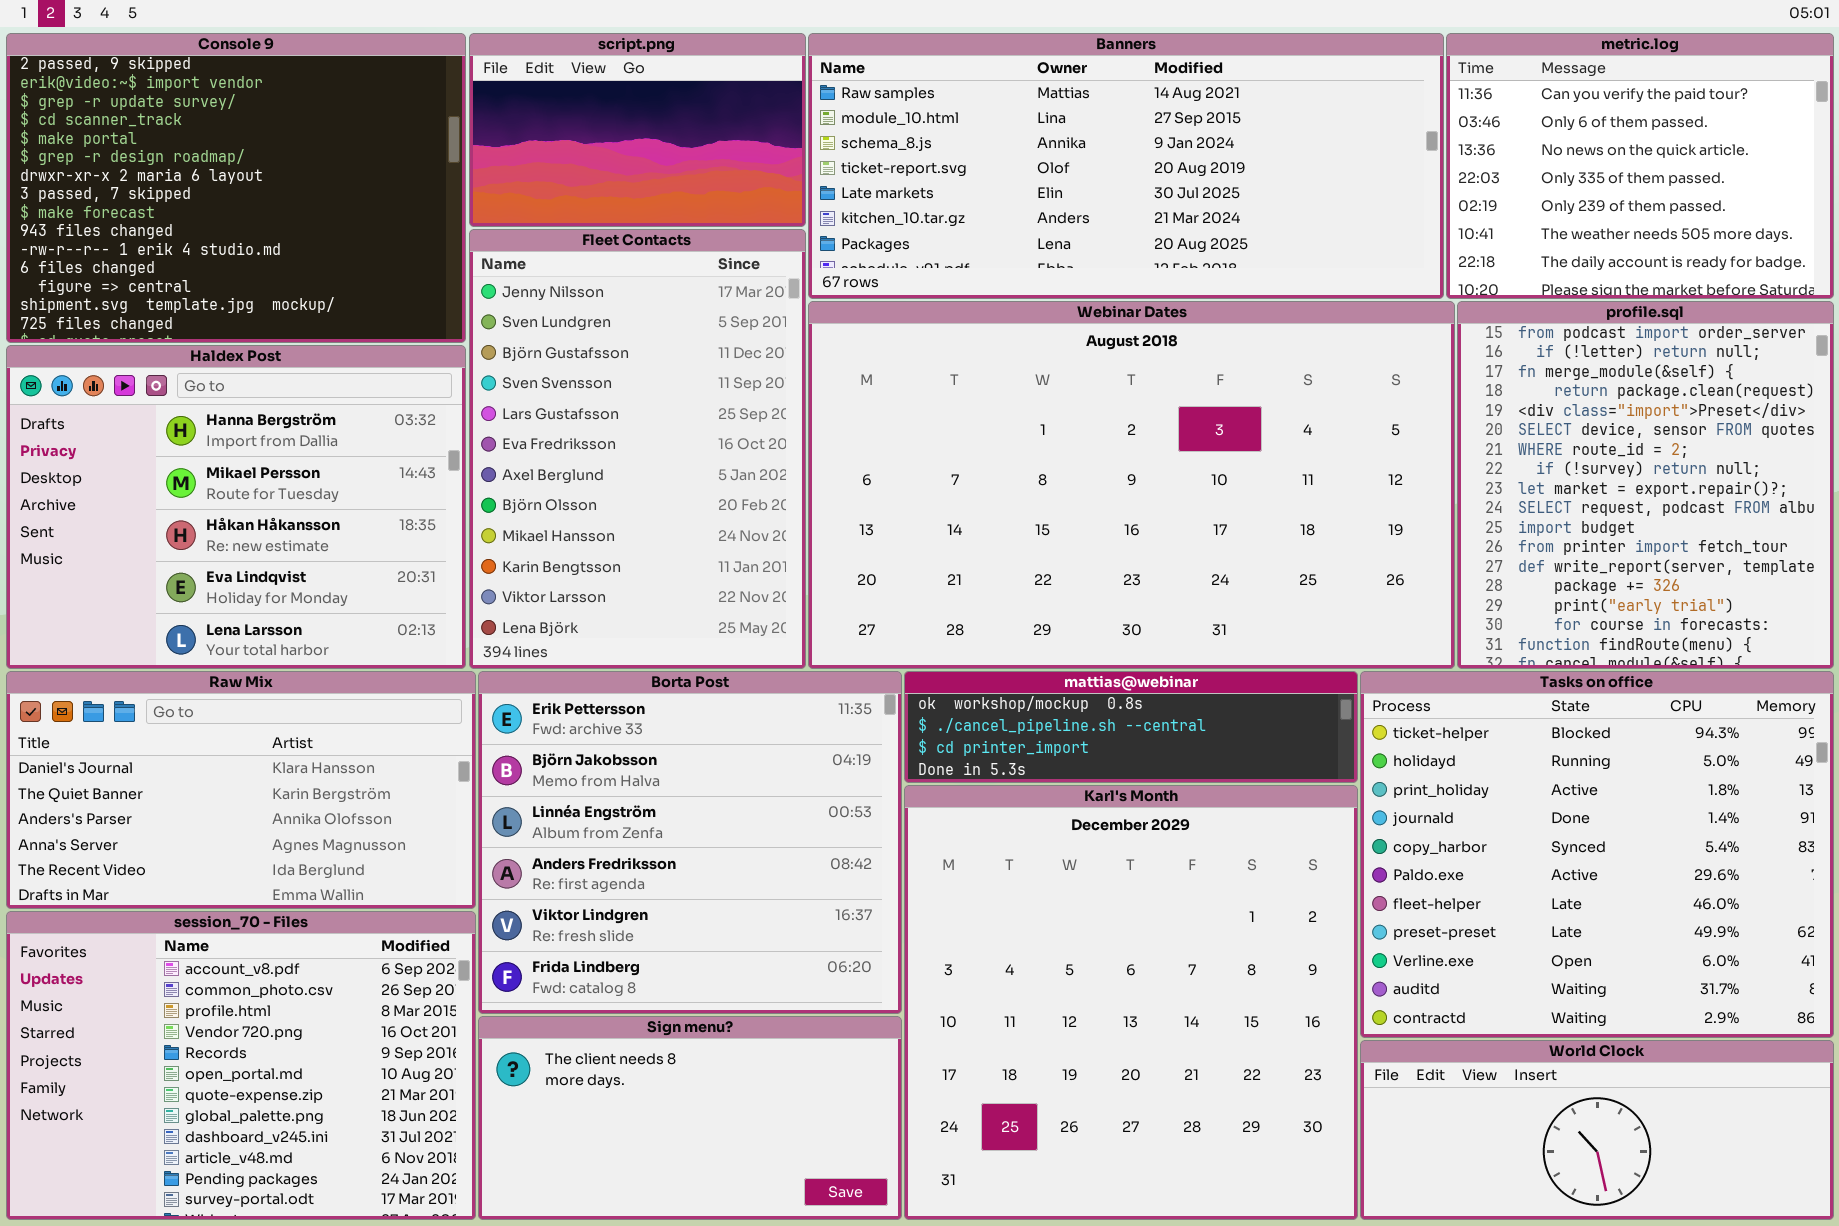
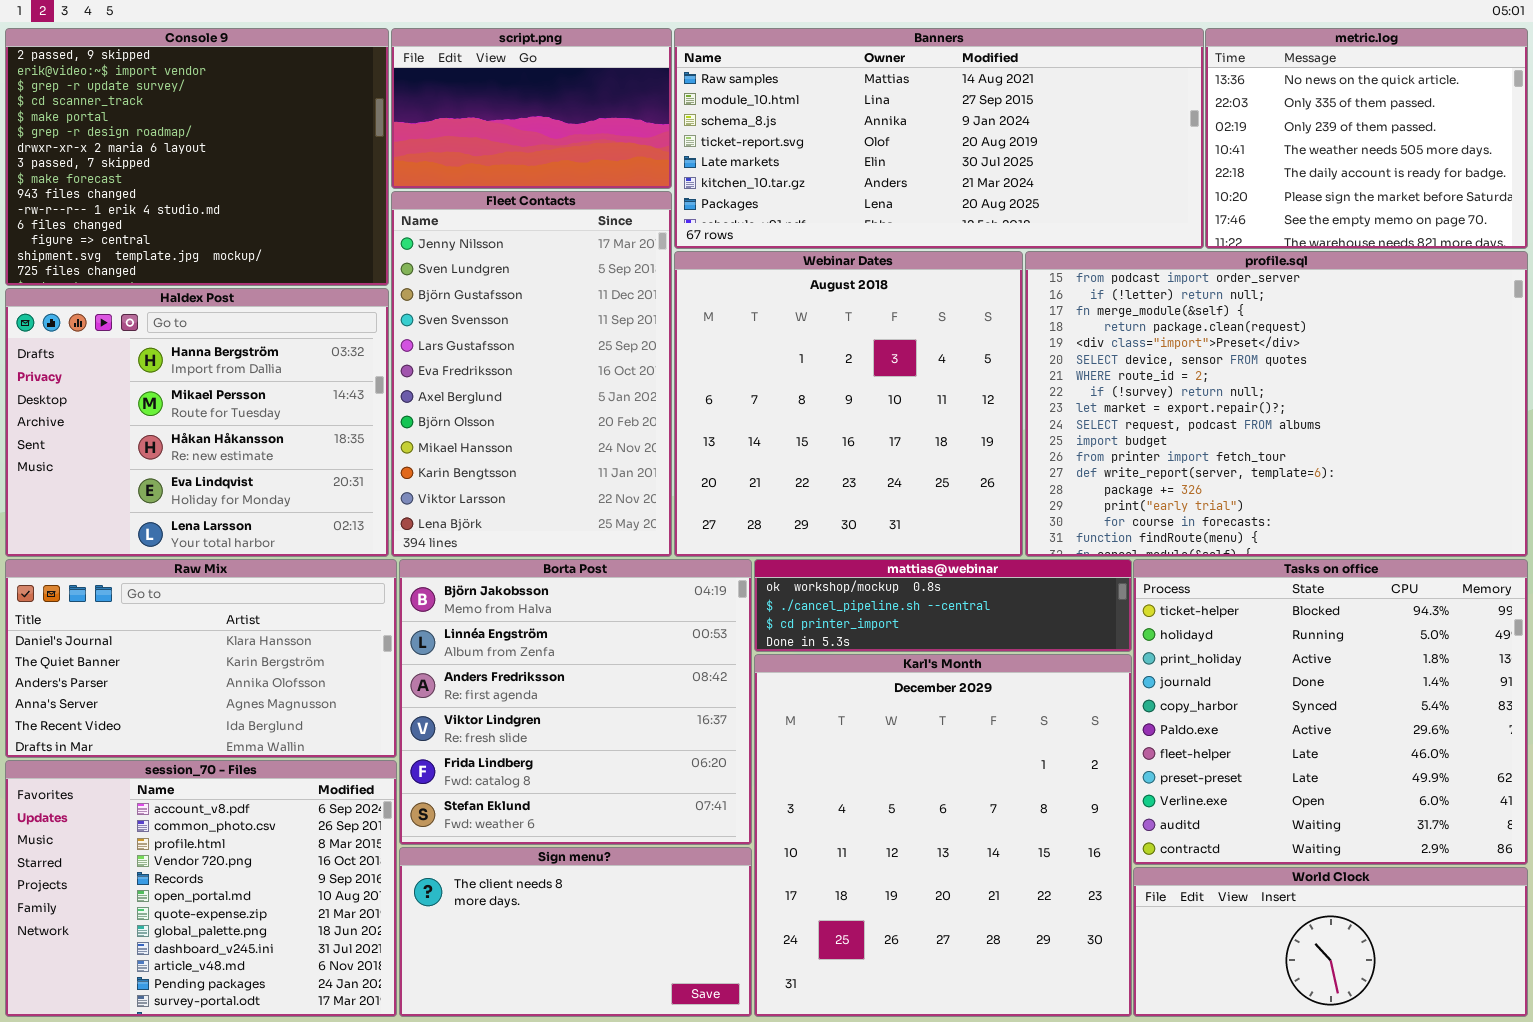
metric.log: [1446,33,1834,299] -> [1205,28,1528,249], scrolled down 2 rows
Webinar Dates: [808,301,1455,669] -> [674,251,1023,557], resized
profile.sql: [1457,301,1834,669] -> [1025,251,1528,557], resized
Borta Post: [478,671,902,1014] -> [399,559,752,845], scrolled down 1 row

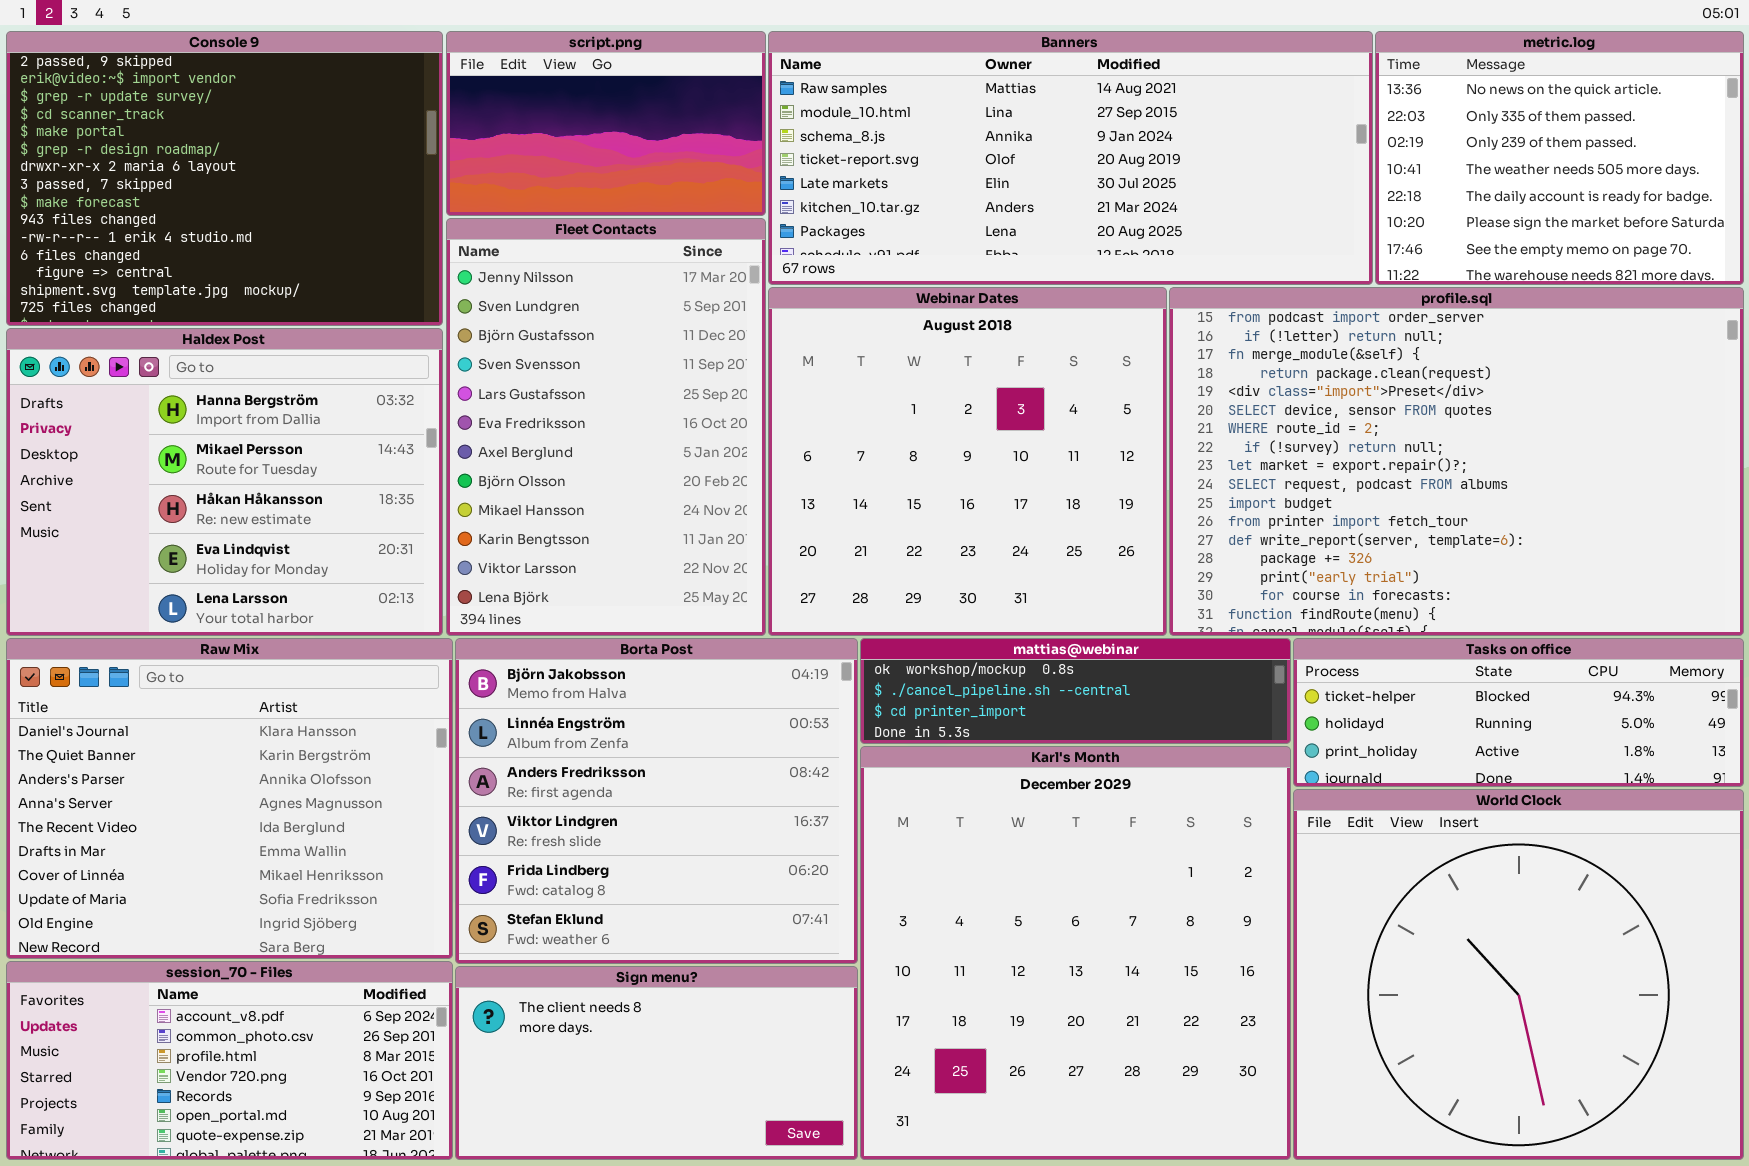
Raw Mix: [5,559,397,758] -> [6,638,453,959], resized
Tasks on office: [1133,559,1528,865] -> [1293,638,1744,787], resized
session_70 - Files: [5,760,397,1017] -> [6,961,453,1160], resized
World Clock: [1133,867,1528,1017] -> [1293,789,1744,1160], resized

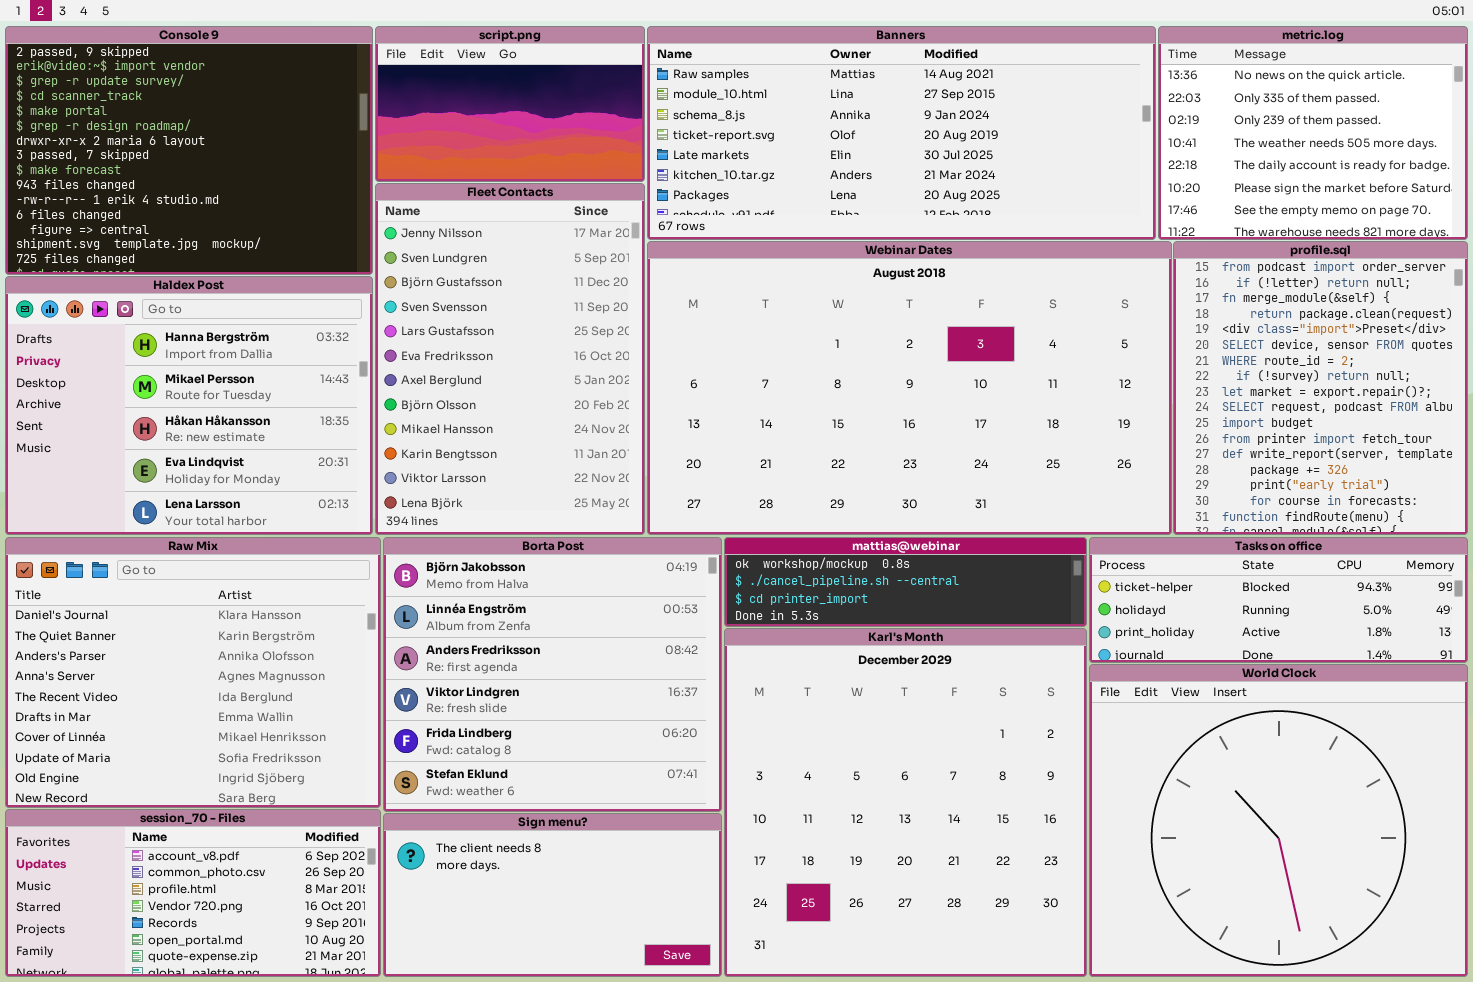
Webinar Dates: [768,287,1167,636] -> [647,241,1172,535], resized
profile.sql: [1169,287,1744,636] -> [1173,241,1468,535], resized

